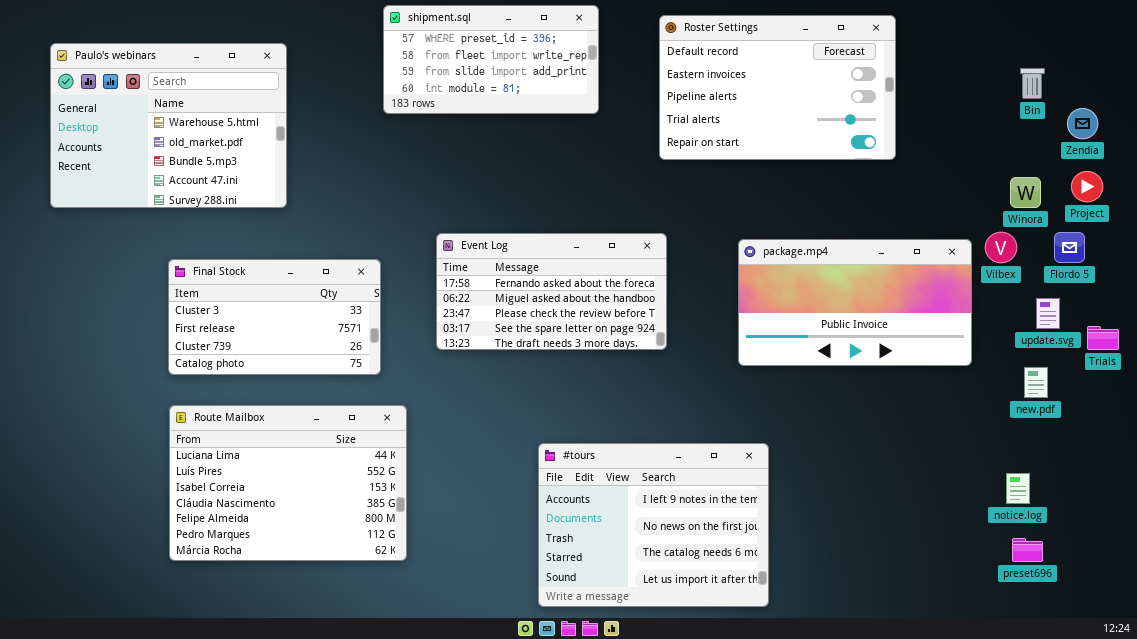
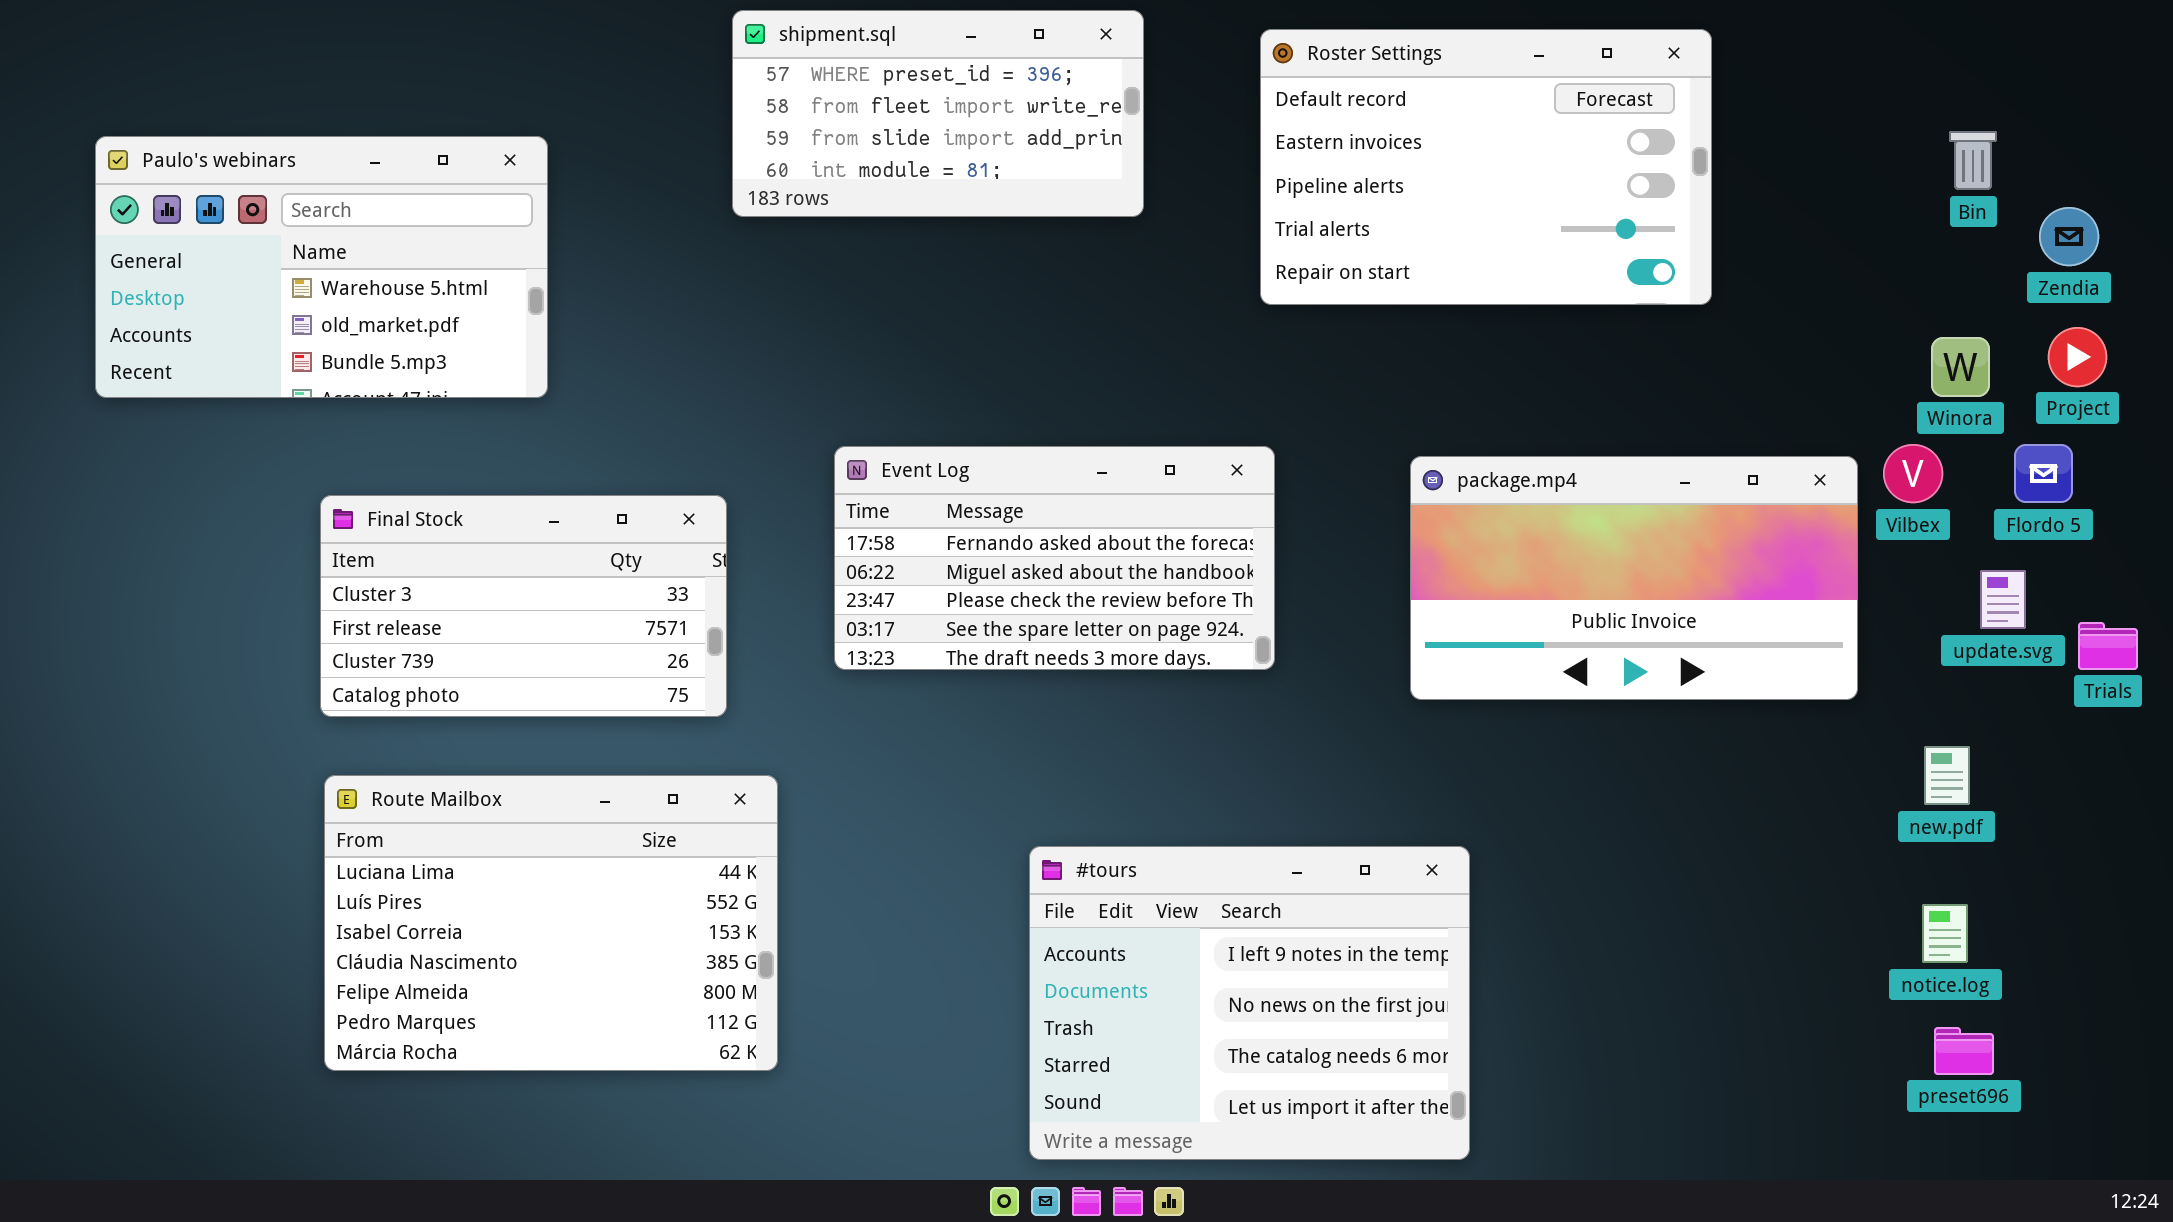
Paulo's webinars: [50,43,287,208] -> [95,136,548,398], resized
new.pdf: [1024,367,1048,398] -> [1924,746,1970,805], moved

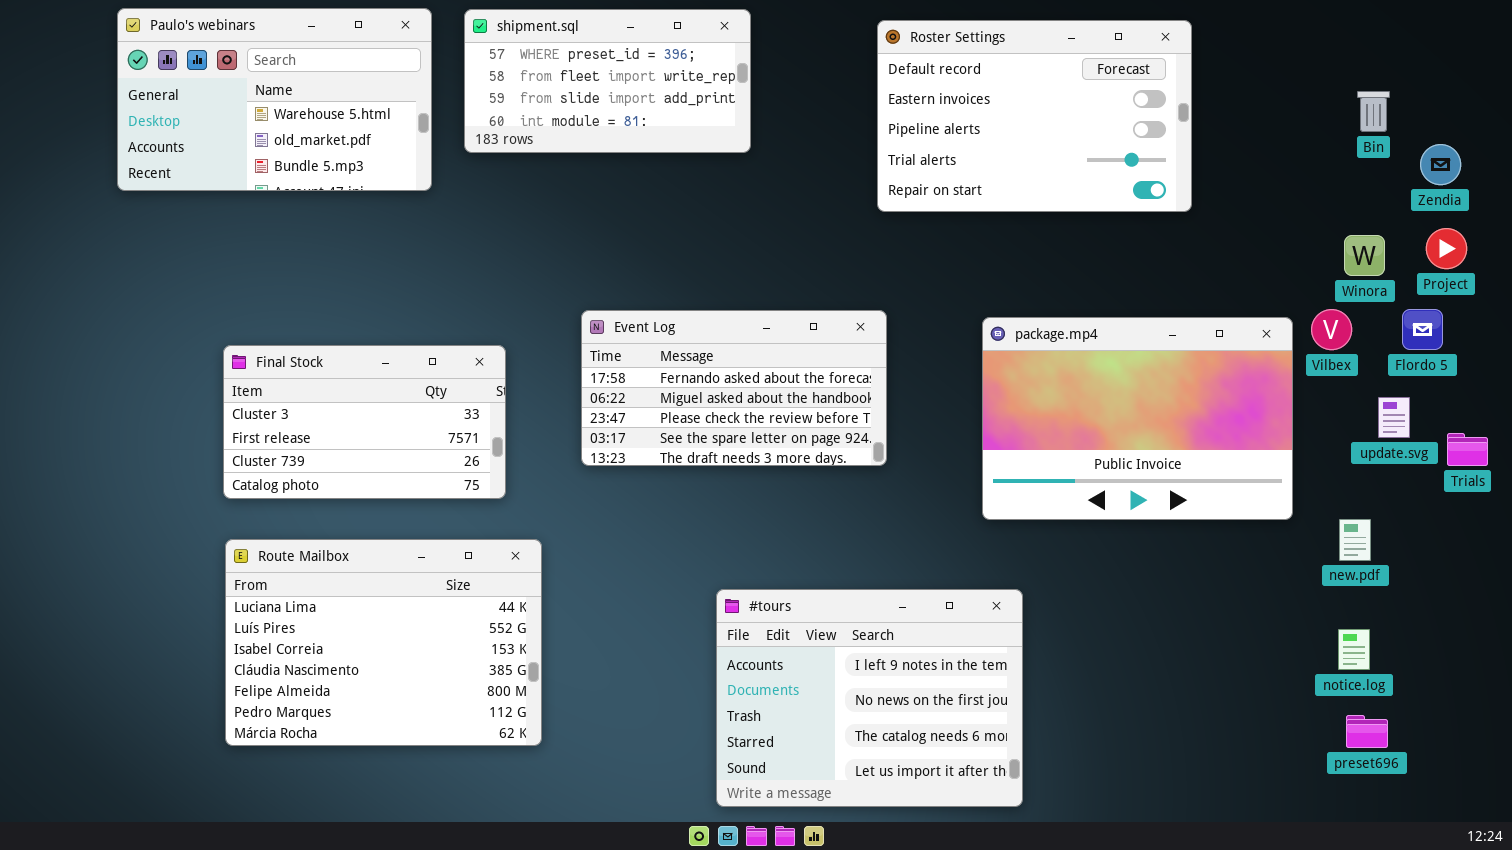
shipment.sql: [732,10,1144,217] -> [464,9,751,153], moved
Paulo's webinars: [95,136,548,398] -> [117,8,432,191], moved
package.mp4: [1410,456,1858,700] -> [982,317,1293,520], resized

